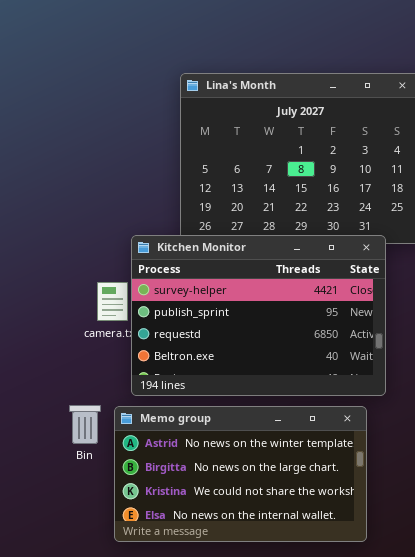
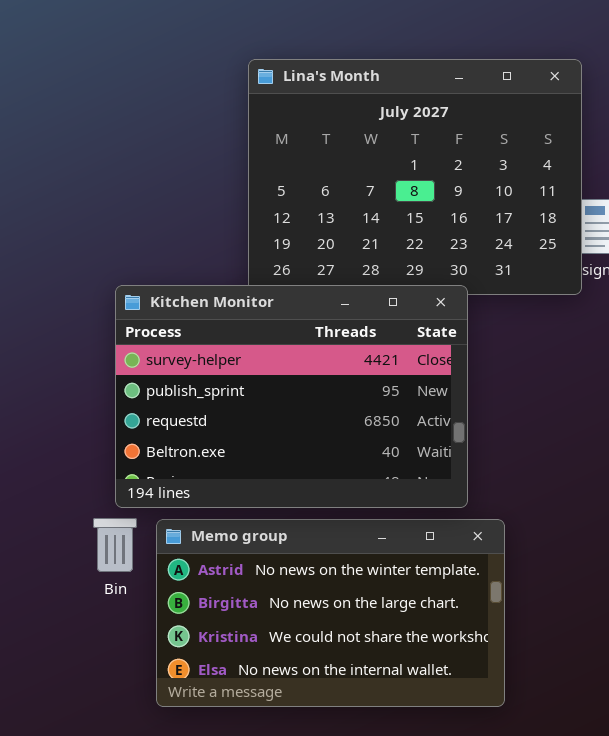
Kitchen Monitor: [131,235,386,396] -> [115,285,468,508], moved

